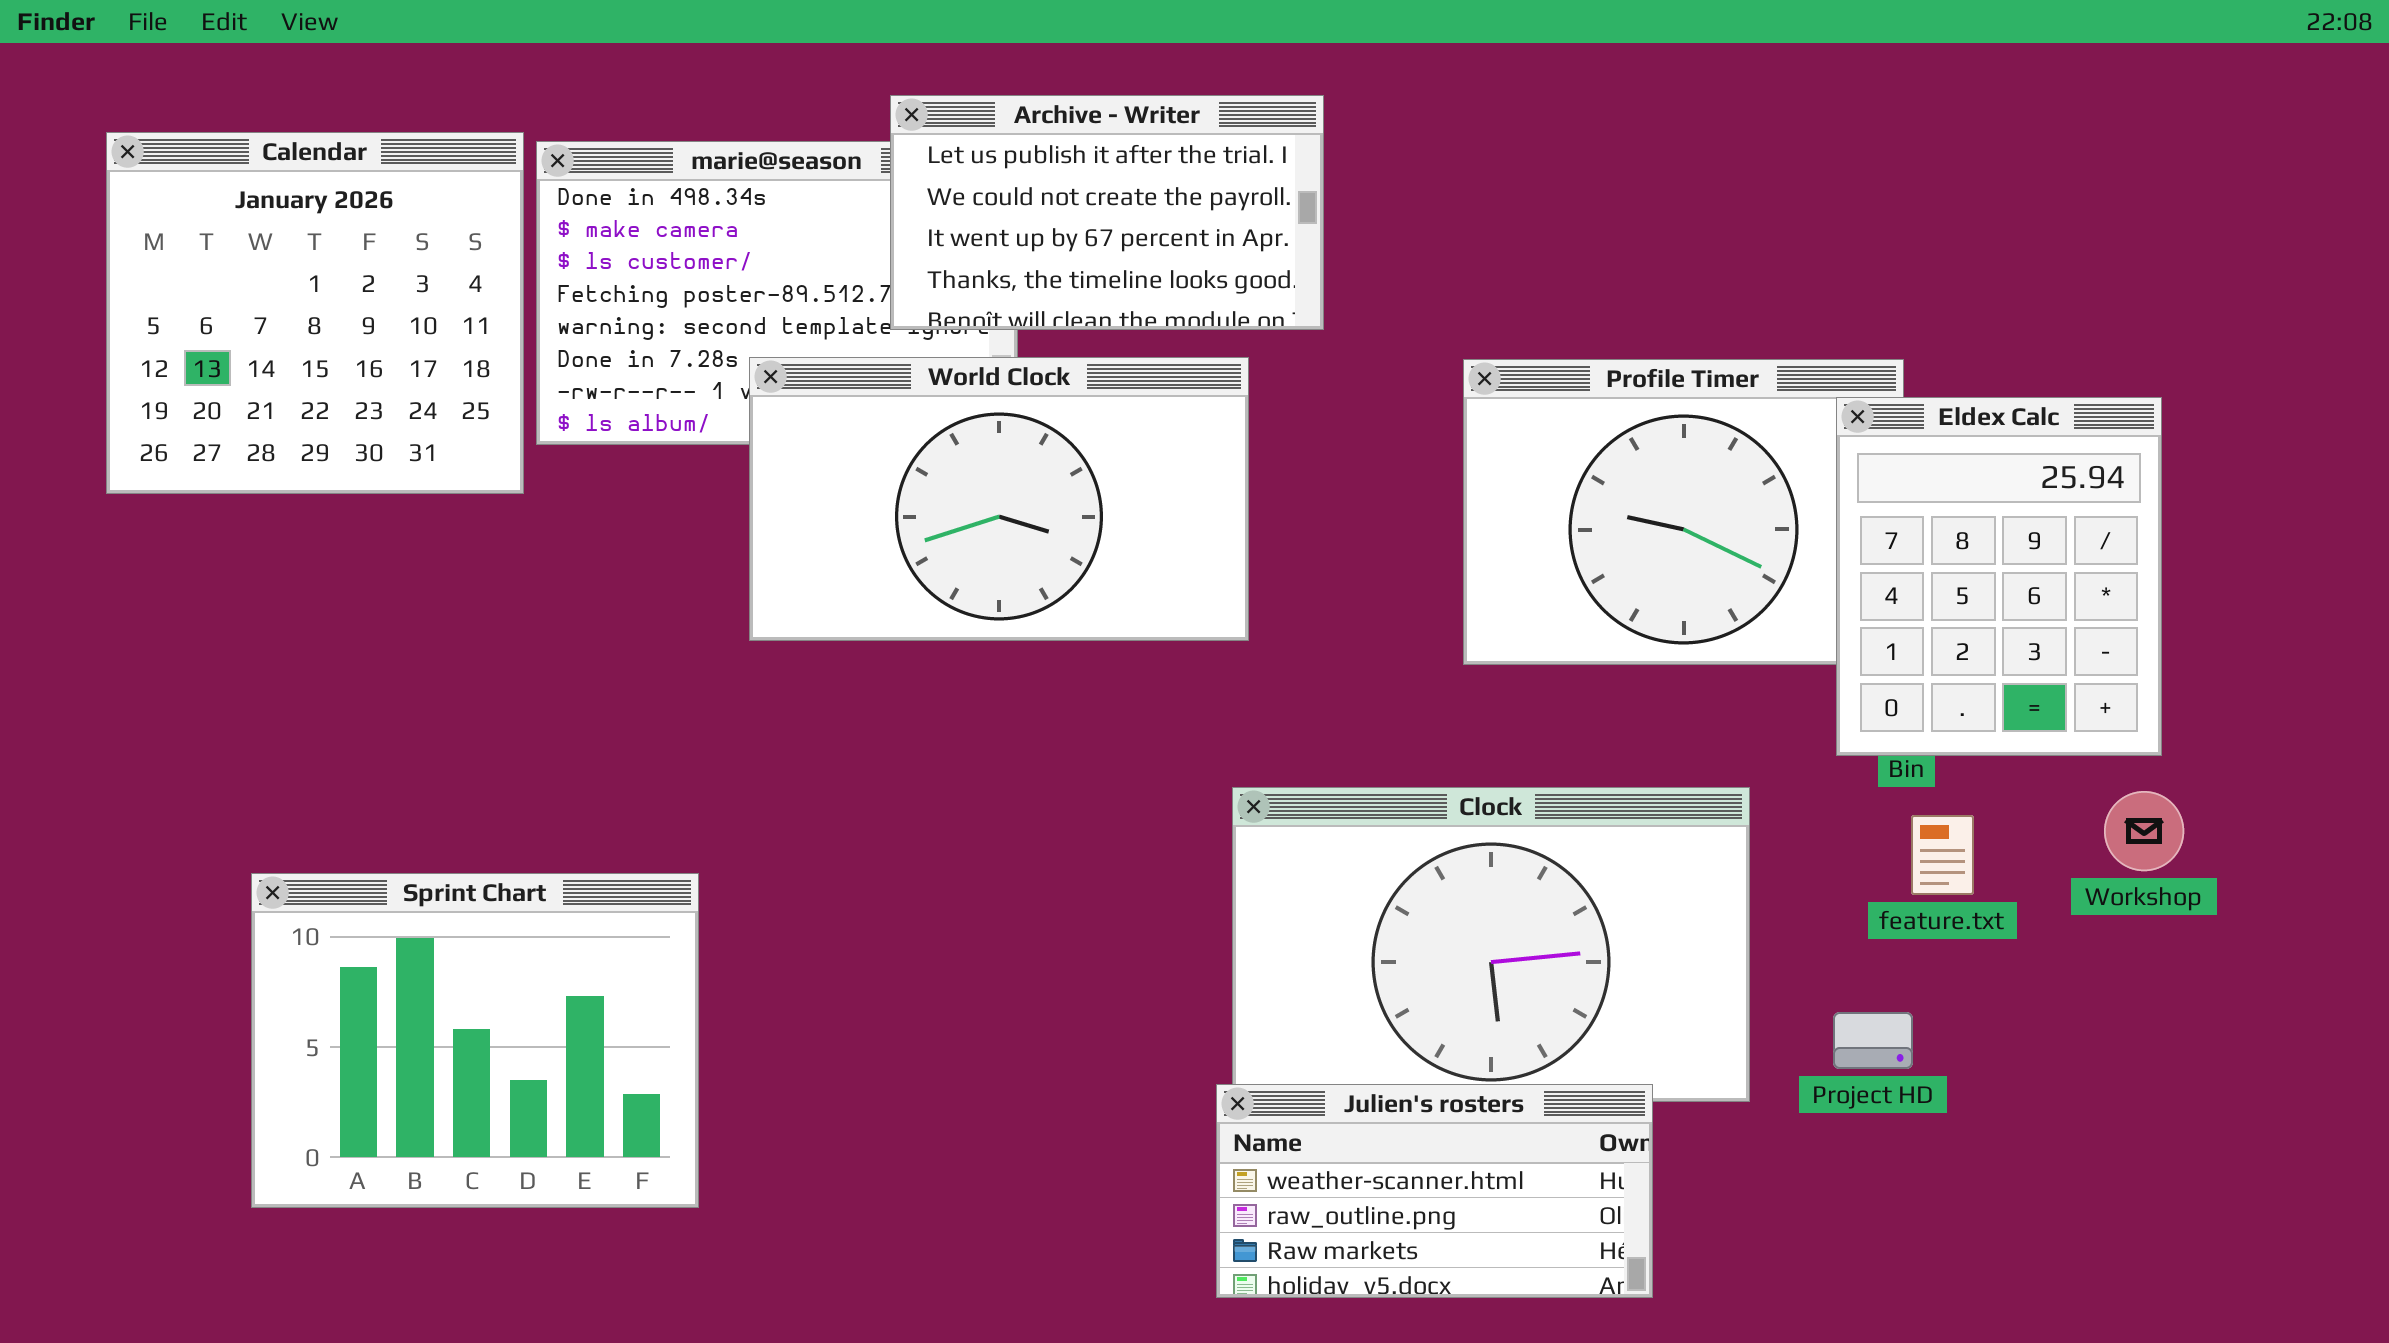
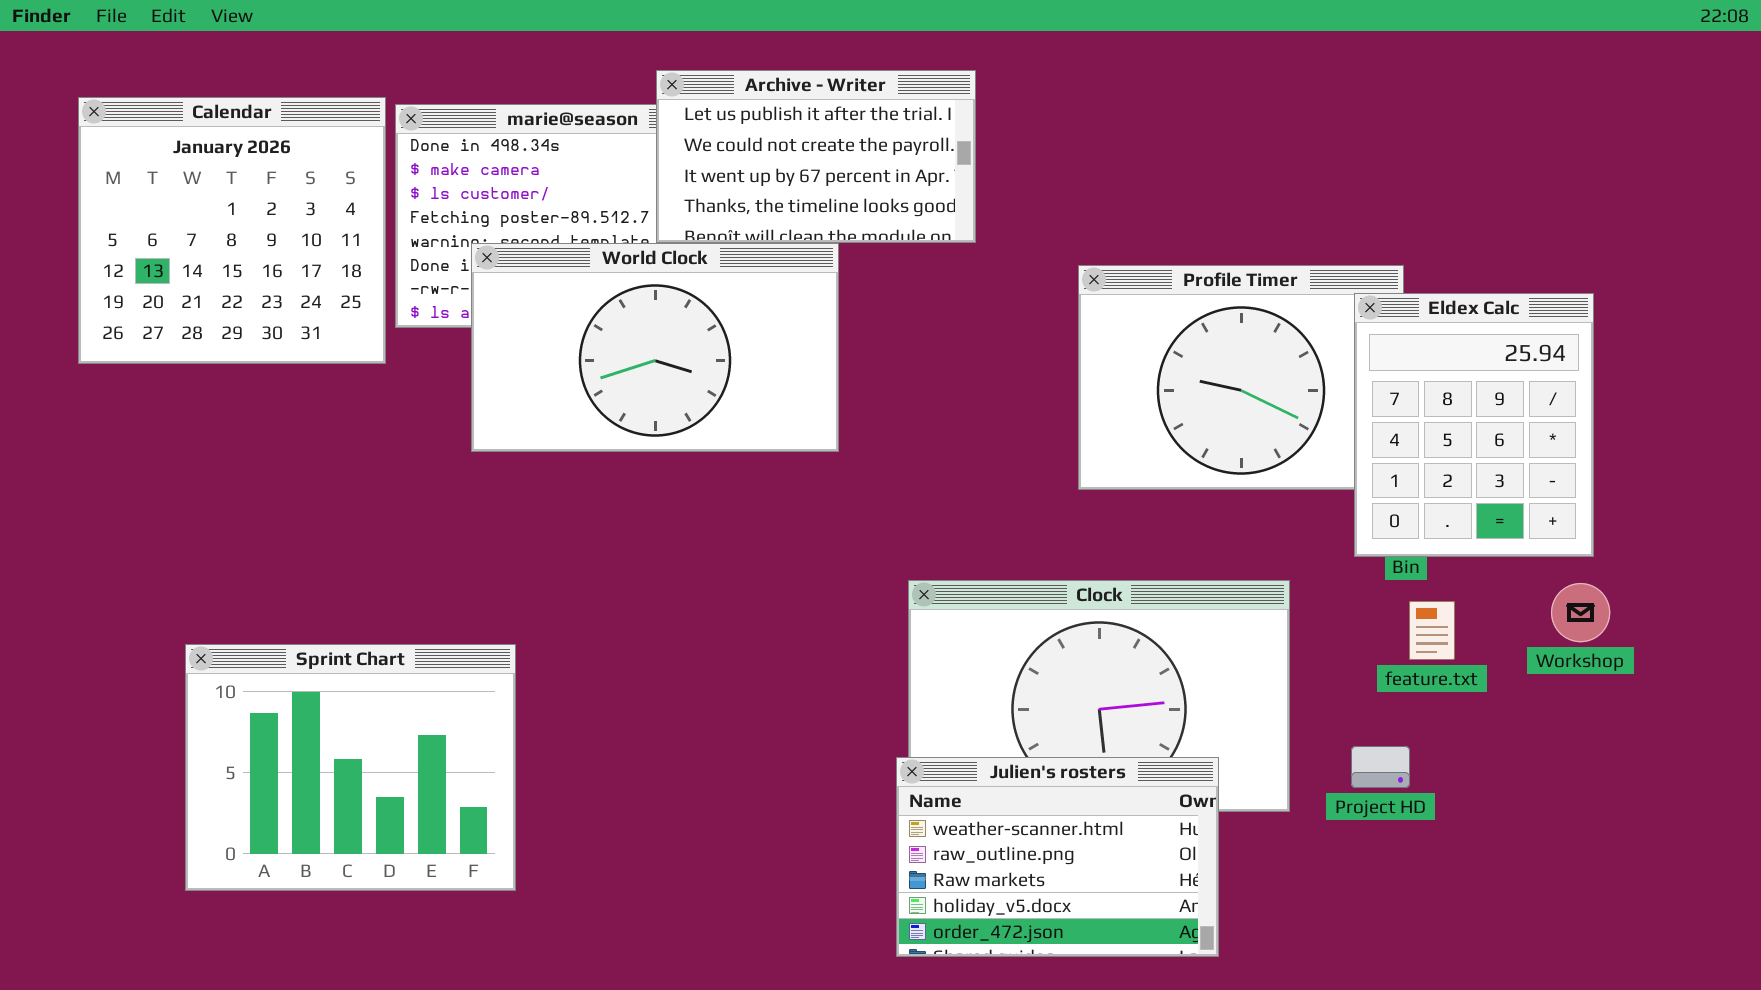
World Clock: [749,357,1249,641] -> [471,243,839,452], moved
Julien's rosters: [1216,1084,1653,1298] -> [896,757,1219,957], resized

